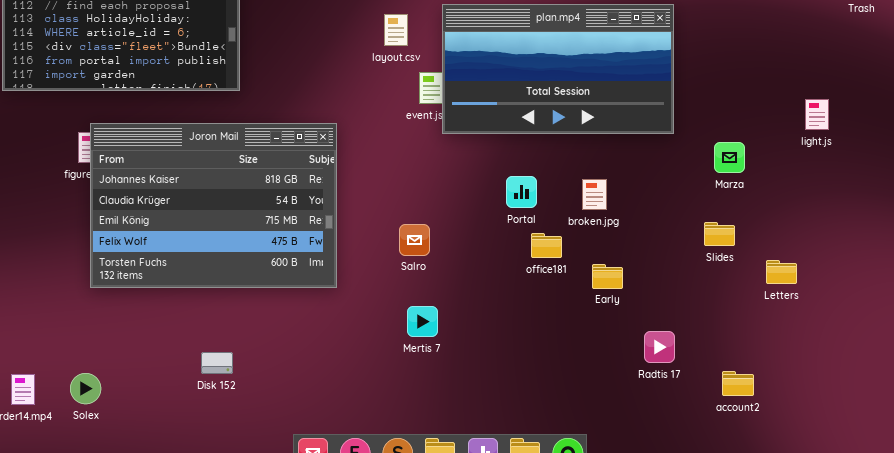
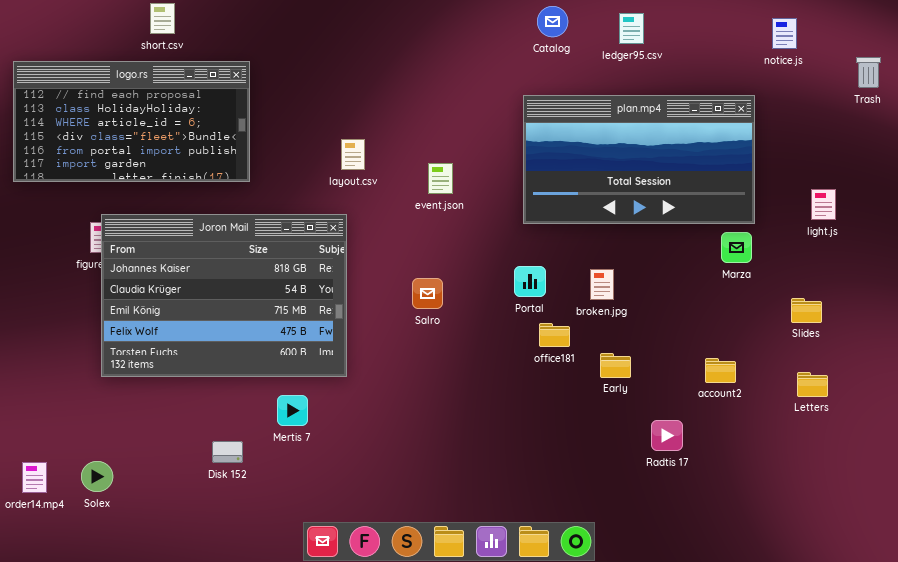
plan.mp4: [442,4,674,134] -> [523,95,755,224], moved
layout.csv: [384,14,408,46] -> [341,139,365,170], moved
Slides: [704,222,735,246] -> [791,298,822,323], moved
Salro: [399,224,430,256] -> [412,278,443,309], moved
Letters: [766,260,797,284] -> [797,372,828,397], moved
Mertis 7: [407,306,438,337] -> [277,395,308,426], moved
account2: [722,371,754,396] -> [705,358,736,383], moved

